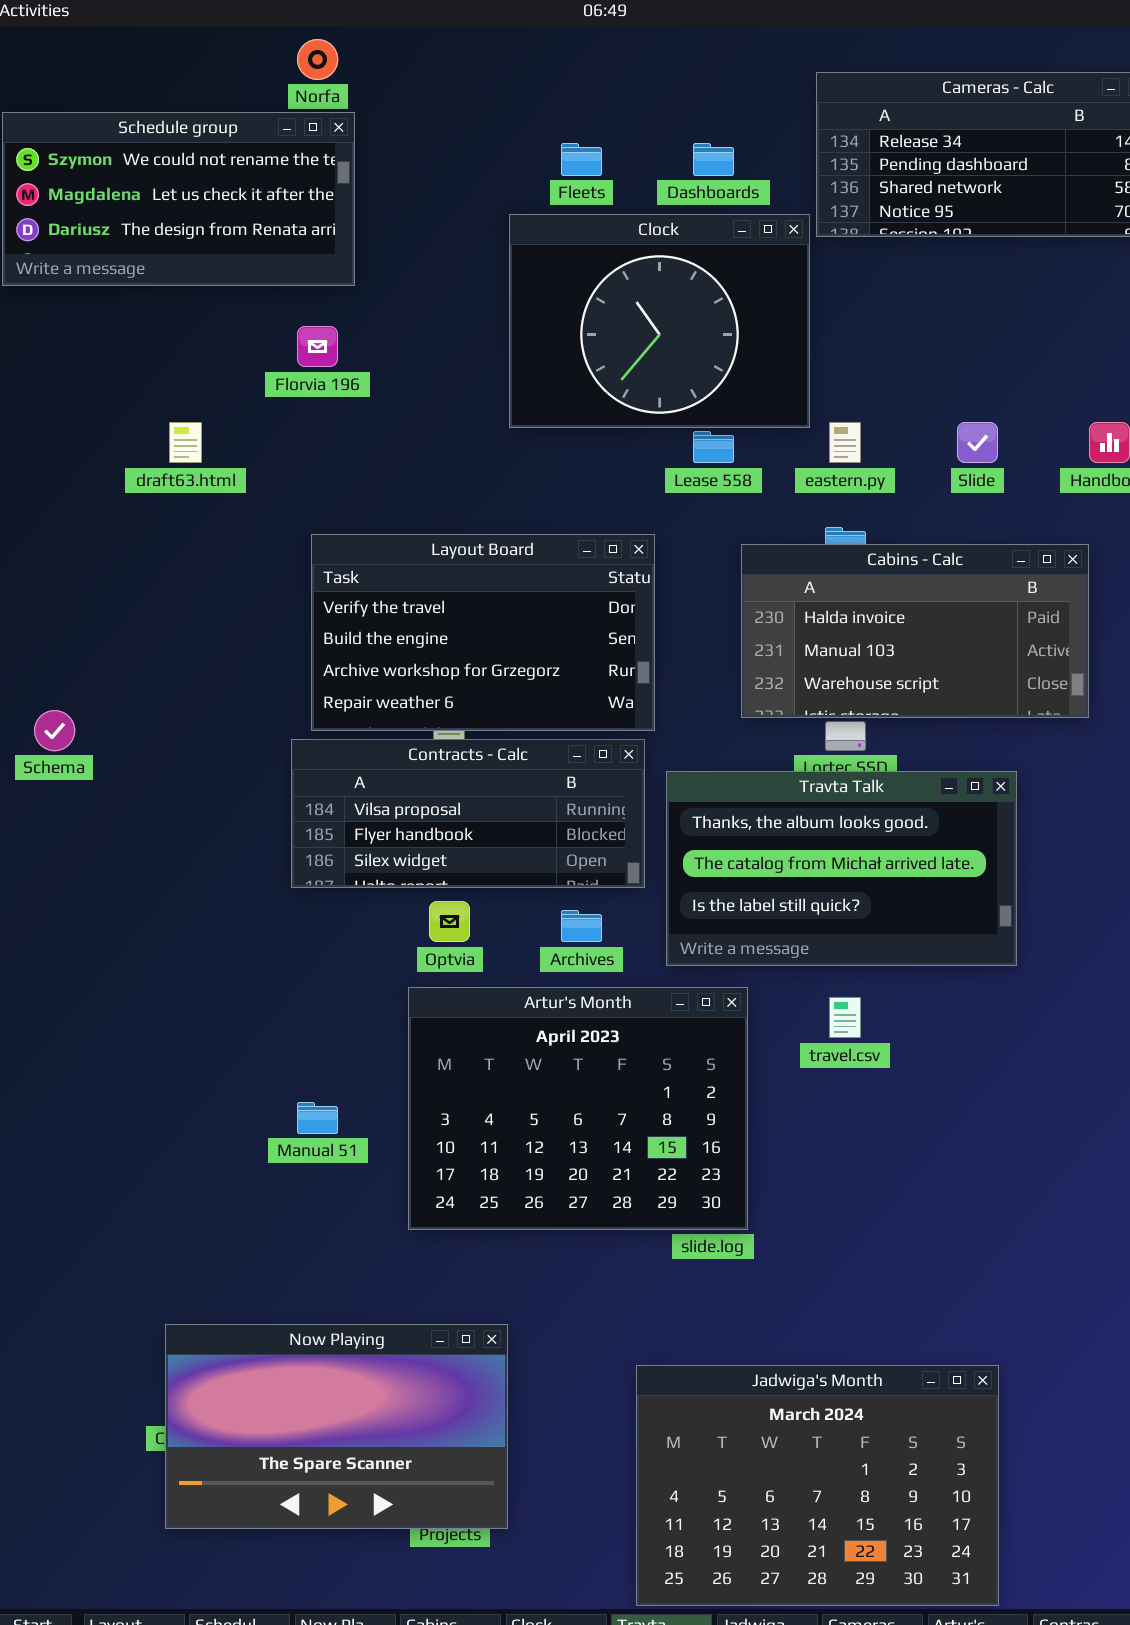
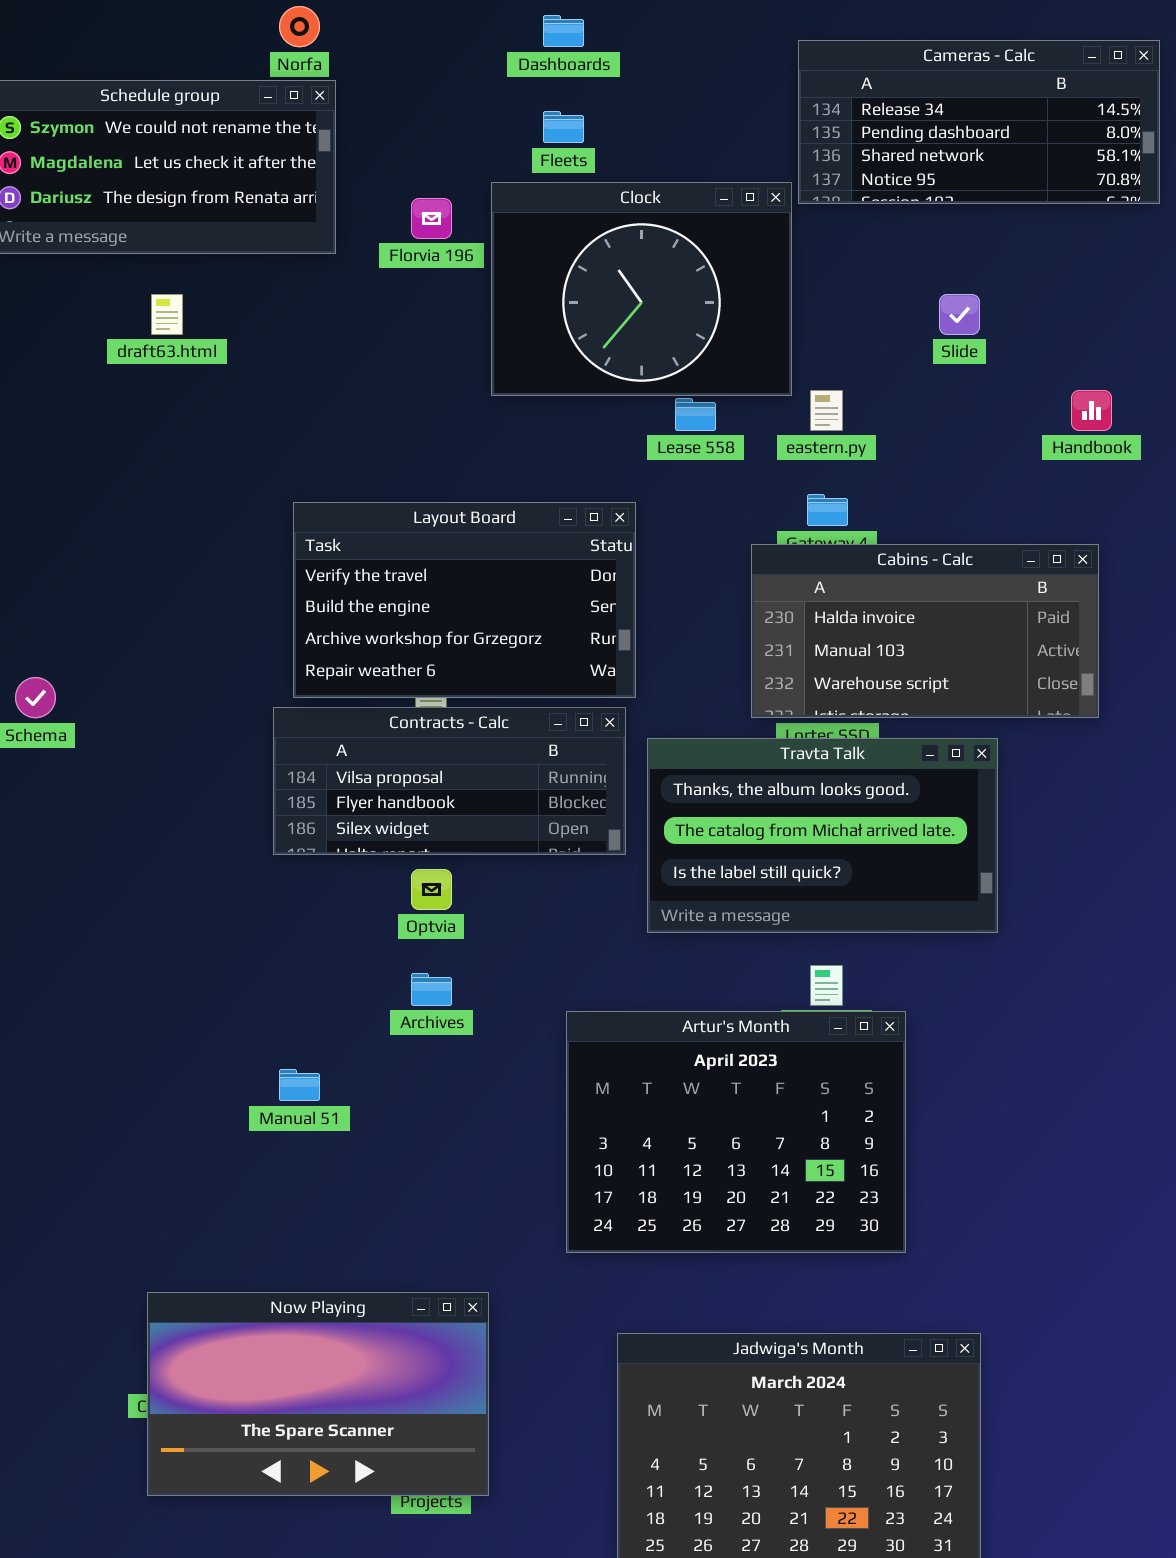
Dashboards: [693,143,734,176] -> [543,15,584,47], moved
Florvia 196: [297,326,338,367] -> [411,198,452,239], moved
draft63.html: [169,422,202,463] -> [151,294,183,335], moved
Slide: [957,422,998,463] -> [939,294,980,335], moved
Cabins - Calc: [741,544,1089,718] -> [751,544,1099,718], moved
Archives: [561,910,602,942] -> [411,973,452,1006], moved
Artur's Month: [408,987,748,1230] -> [566,1011,906,1253], moved

